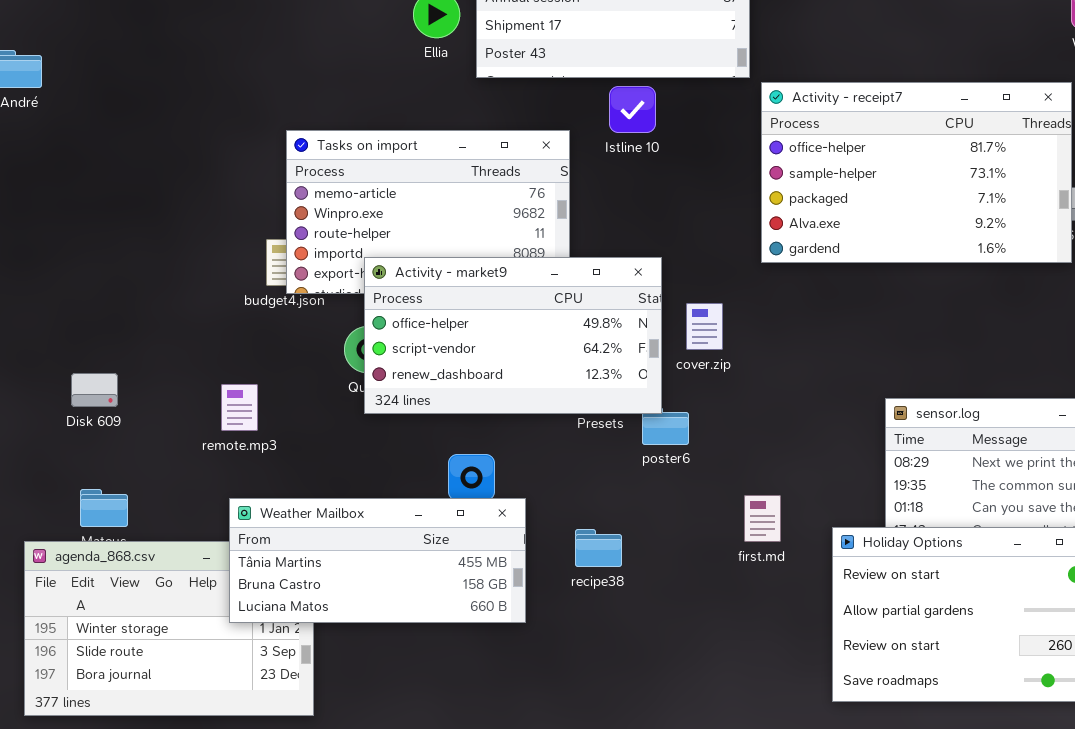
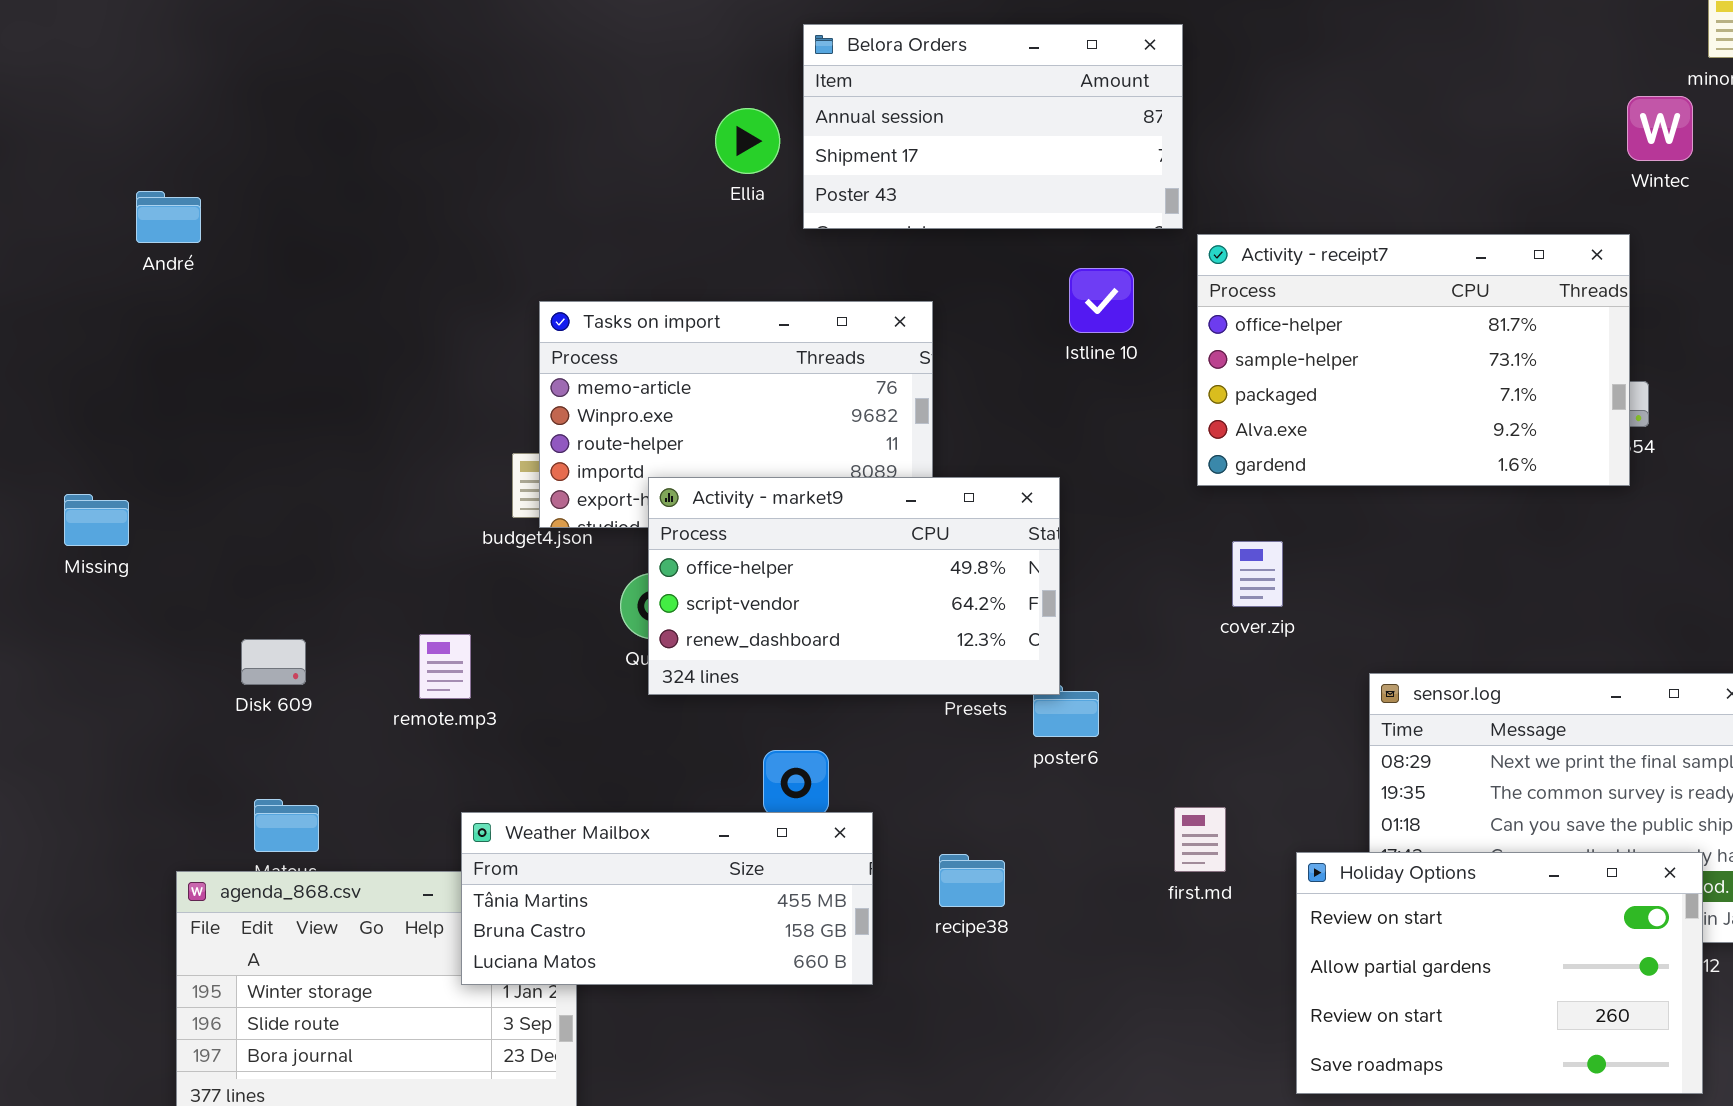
Istline 10: [609,86,656,133] -> [1069,268,1134,333], moved
cover.zip: [686,303,723,350] -> [1232,541,1283,607], moved
remote.mp3: [221,384,258,431] -> [419,634,471,699], moved

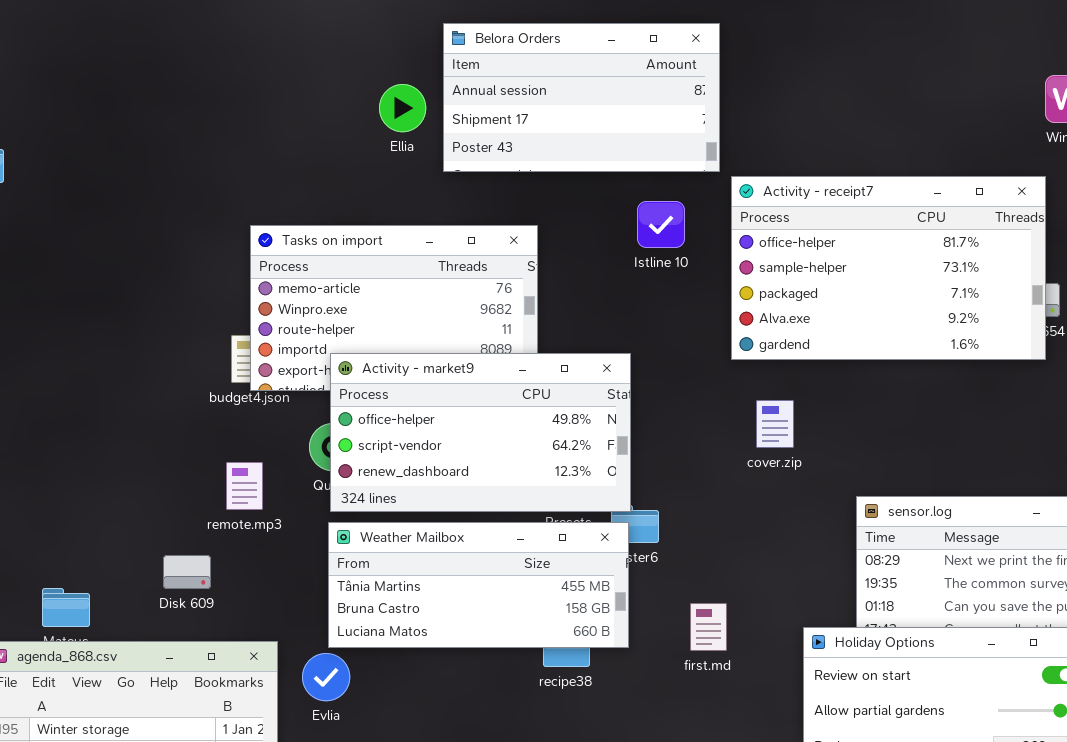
remote.mp3: [419,634,471,699] -> [226,462,263,510], moved
Disk 609: [241,639,306,685] -> [163,555,211,589], moved
first.md: [1174,807,1226,872] -> [690,603,727,651], moved
Weather Mailbox: [461,812,873,985] -> [328,522,629,648], moved

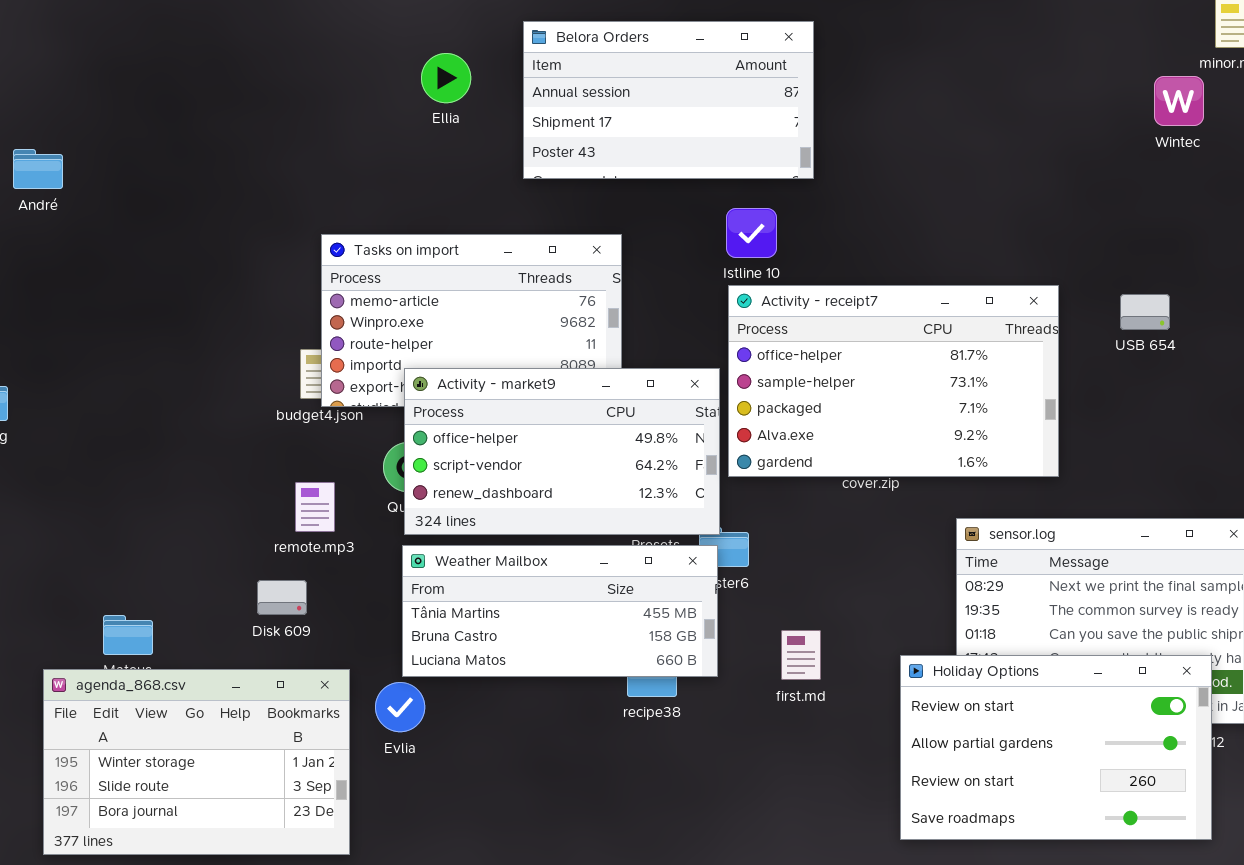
Ellia: [379,84,426,132] -> [421,53,471,103], moved
Activity - receipt7: [731,176,1046,360] -> [728,285,1059,477], moved
Disk 609: [163,555,211,589] -> [257,580,307,615], moved

